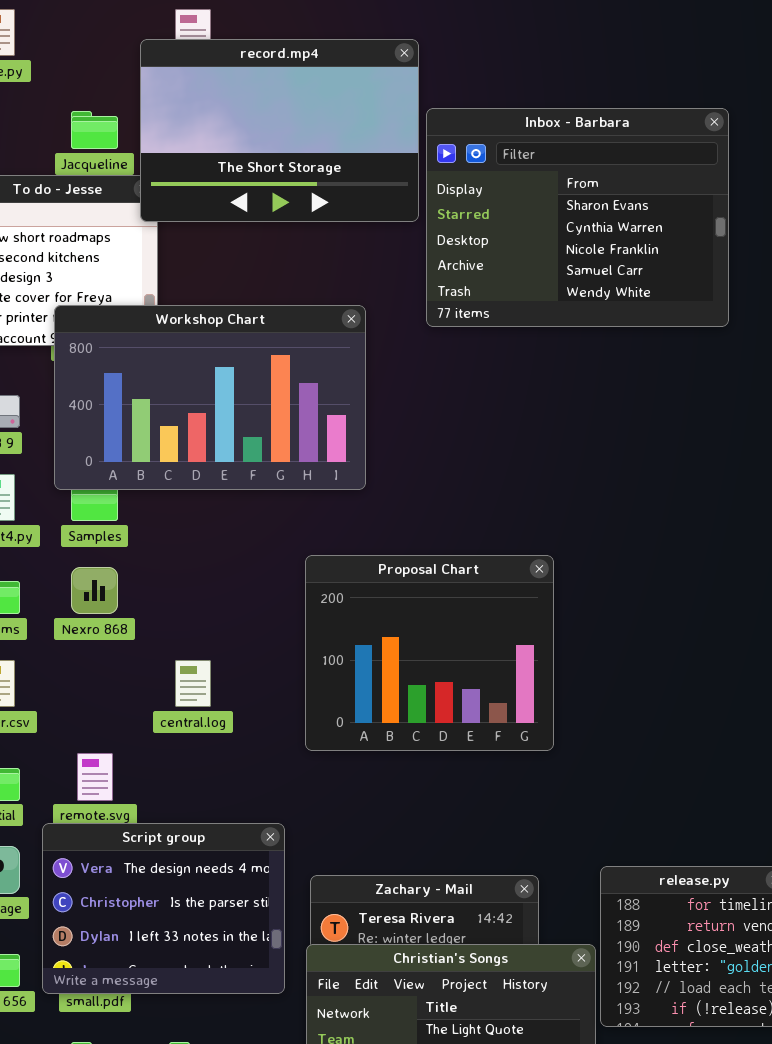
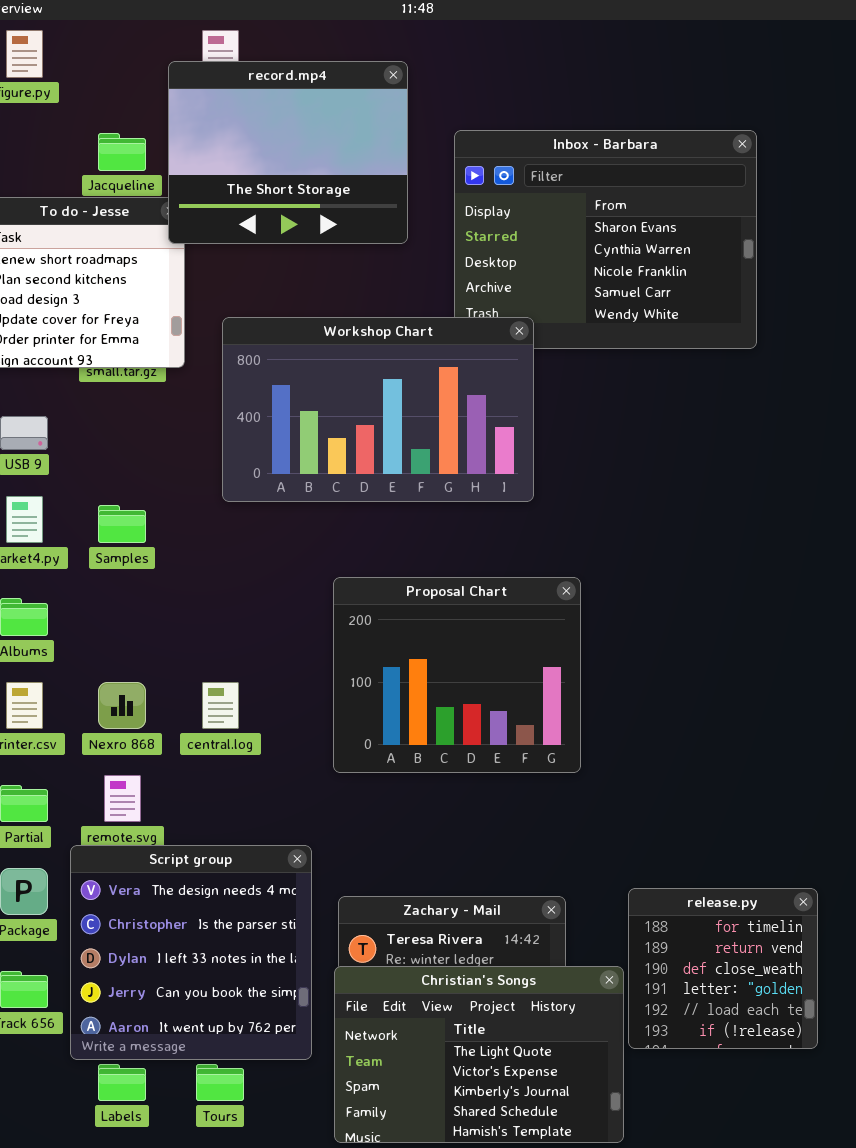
record.mp4: [140,39,419,222] -> [168,61,408,244], resized
Workshop Chart: [54,305,366,490] -> [222,317,534,502], moved
Nexro 868: [71,567,118,614] -> [98,682,146,729], moved
Script group: [42,823,285,994] -> [70,845,312,1060], resized

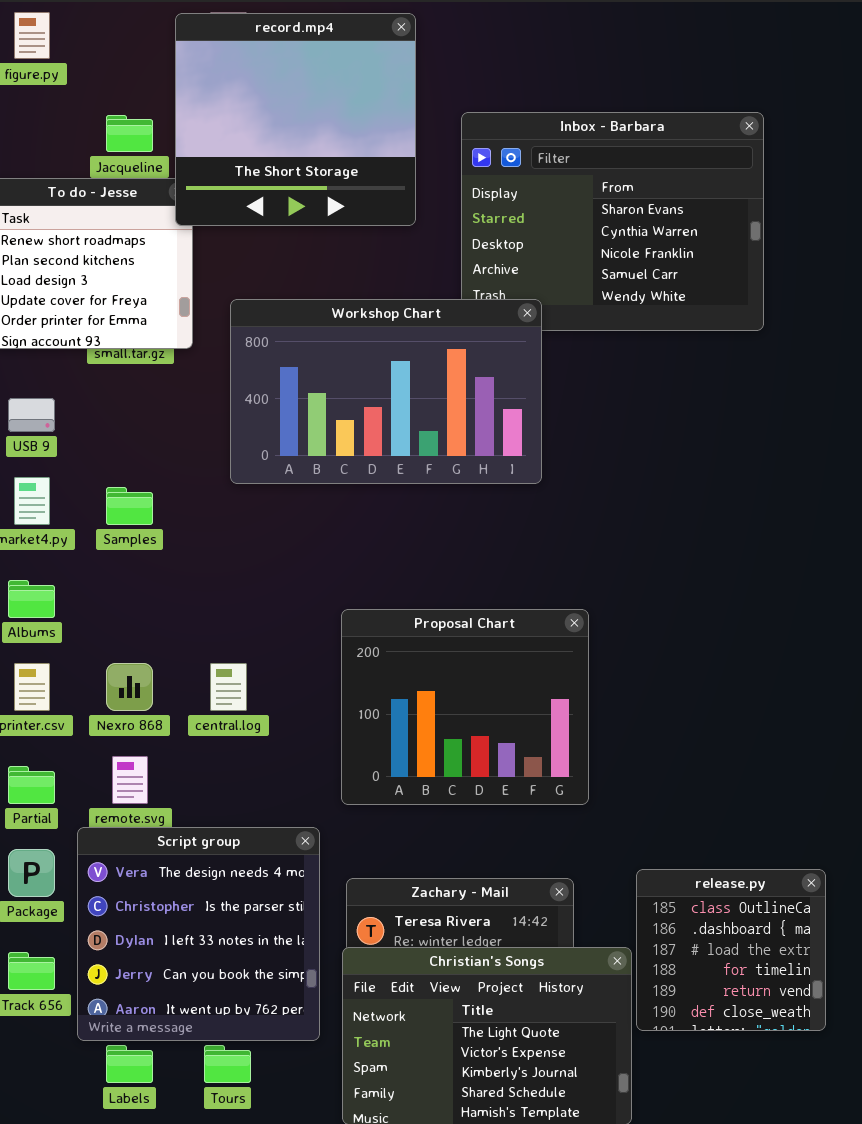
record.mp4: [168,61,408,244] -> [175,13,416,226], resized
Proposal Chart: [333,577,581,773] -> [341,609,589,805], moved
release.py: [628,888,818,1049] -> [636,869,826,1031], scrolled up 3 rows

